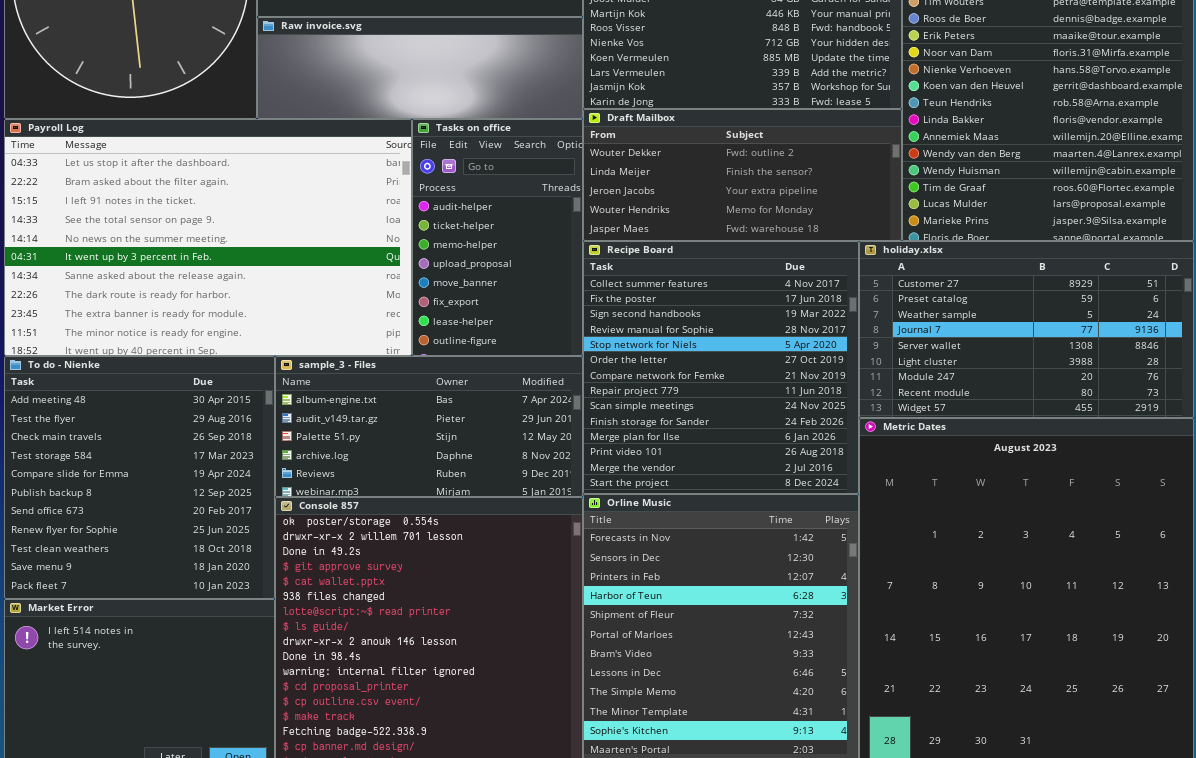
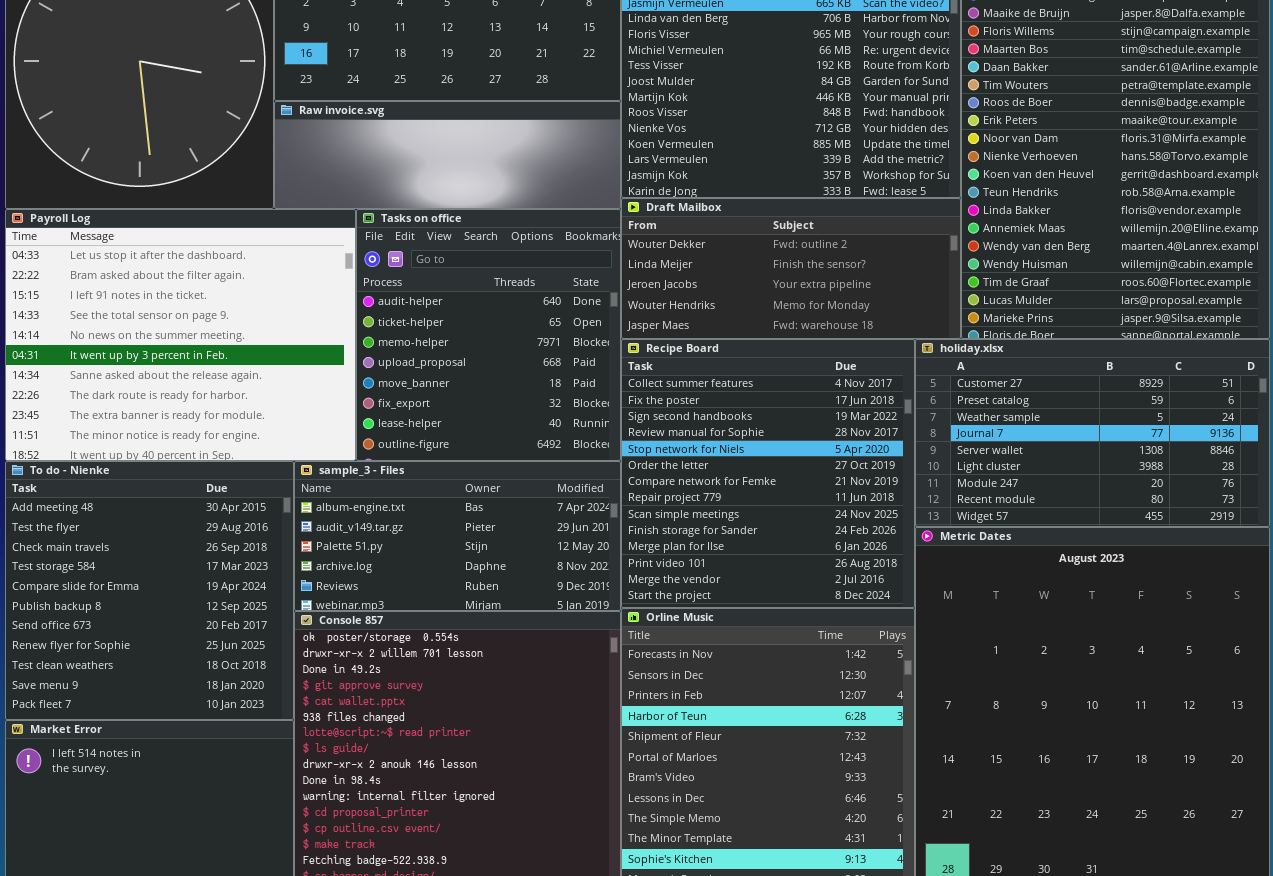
Payroll Log: [4,119,412,356] -> [5,209,356,461], resized
Tasks on office: [412,119,583,356] -> [356,209,621,461], resized

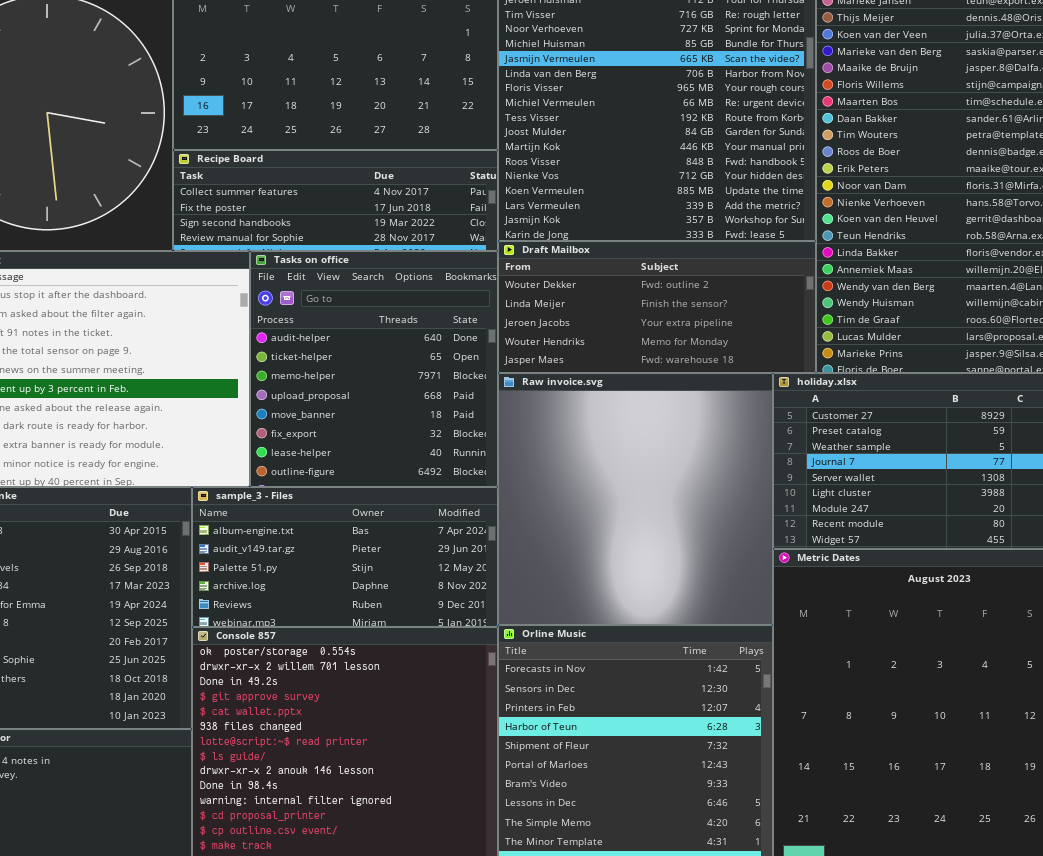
Raw invoice.svg: [274,101,621,209] -> [498,373,773,625], moved, resized
Recipe Board: [621,339,915,608] -> [173,150,498,251], moved, resized

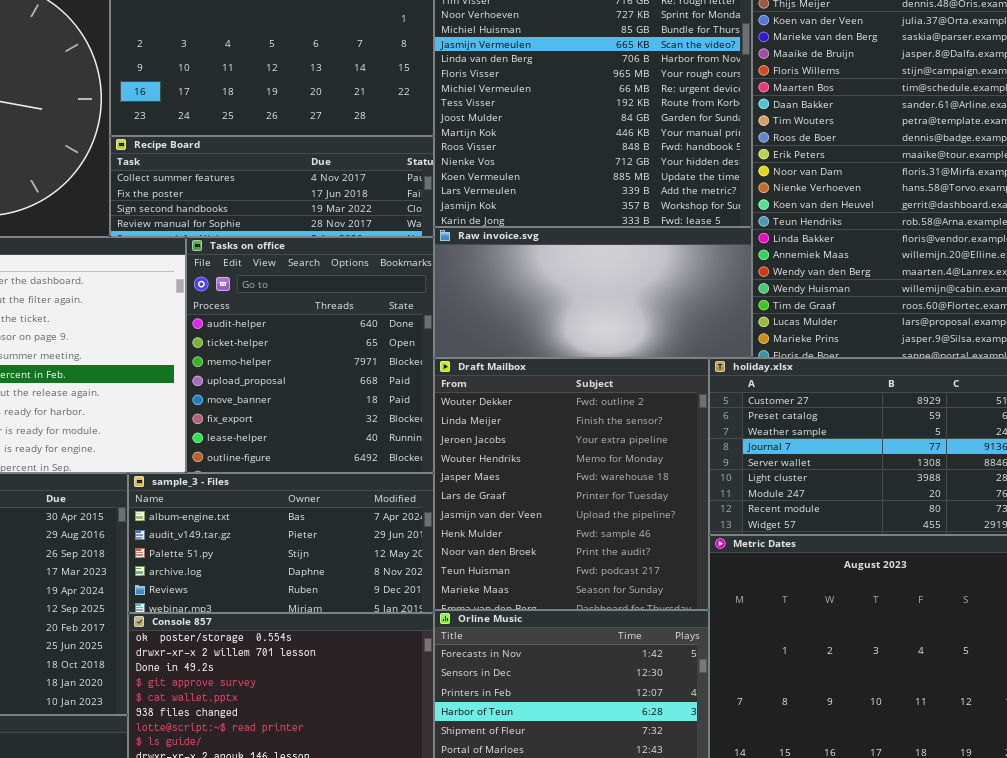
Draft Mailbox: [498,241,816,373] -> [434,358,709,610], moved, resized
Raw invoice.svg: [498,373,773,625] -> [434,227,752,358], moved, resized

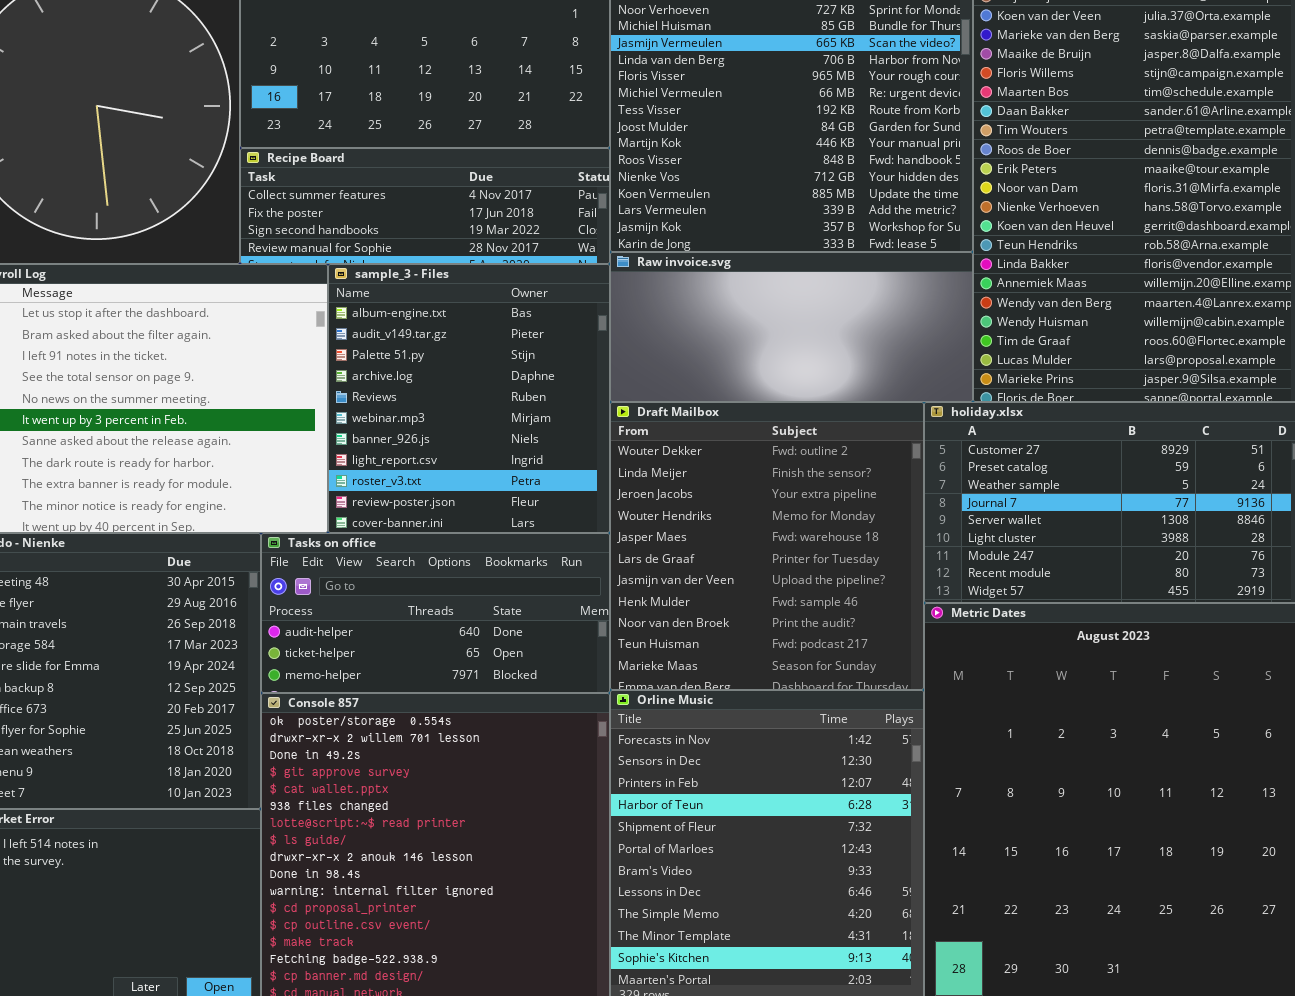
Tasks on office: [186,237,434,473] -> [261,533,610,693], moved, resized
sample_3 - Files: [128,473,434,613] -> [328,264,610,533], moved, resized

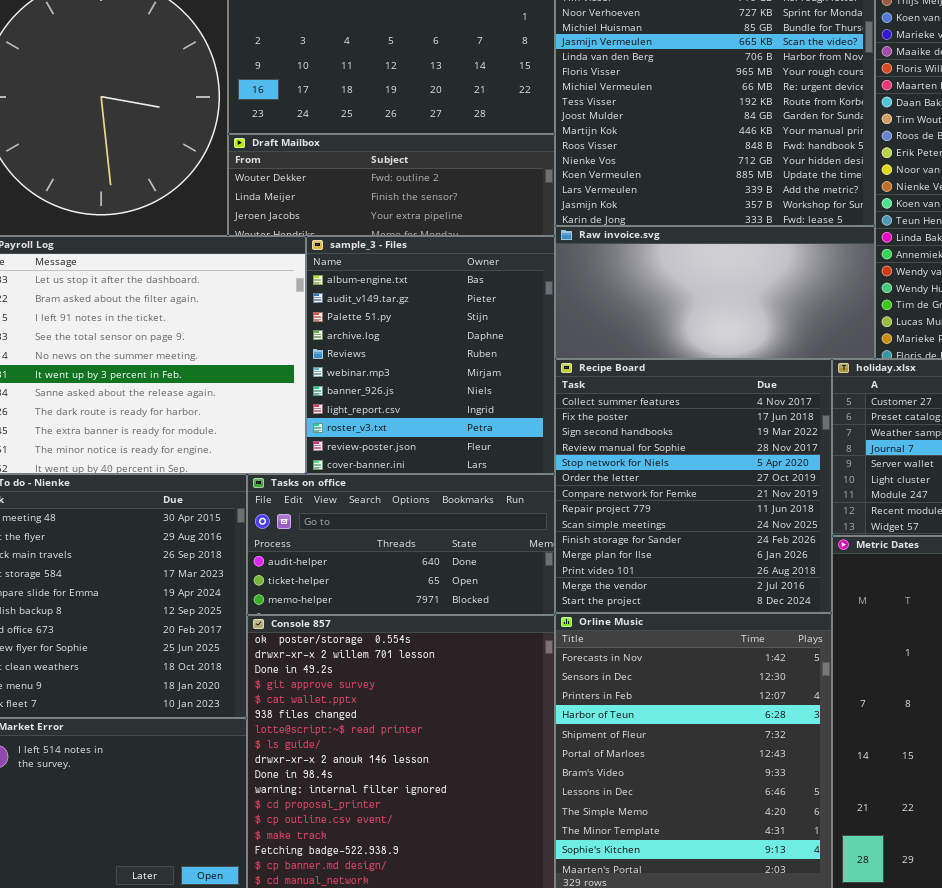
Recipe Board: [240,148,610,264] -> [555,359,832,613], moved, resized
Draft Mailbox: [610,402,924,690] -> [228,134,555,236], moved, resized

